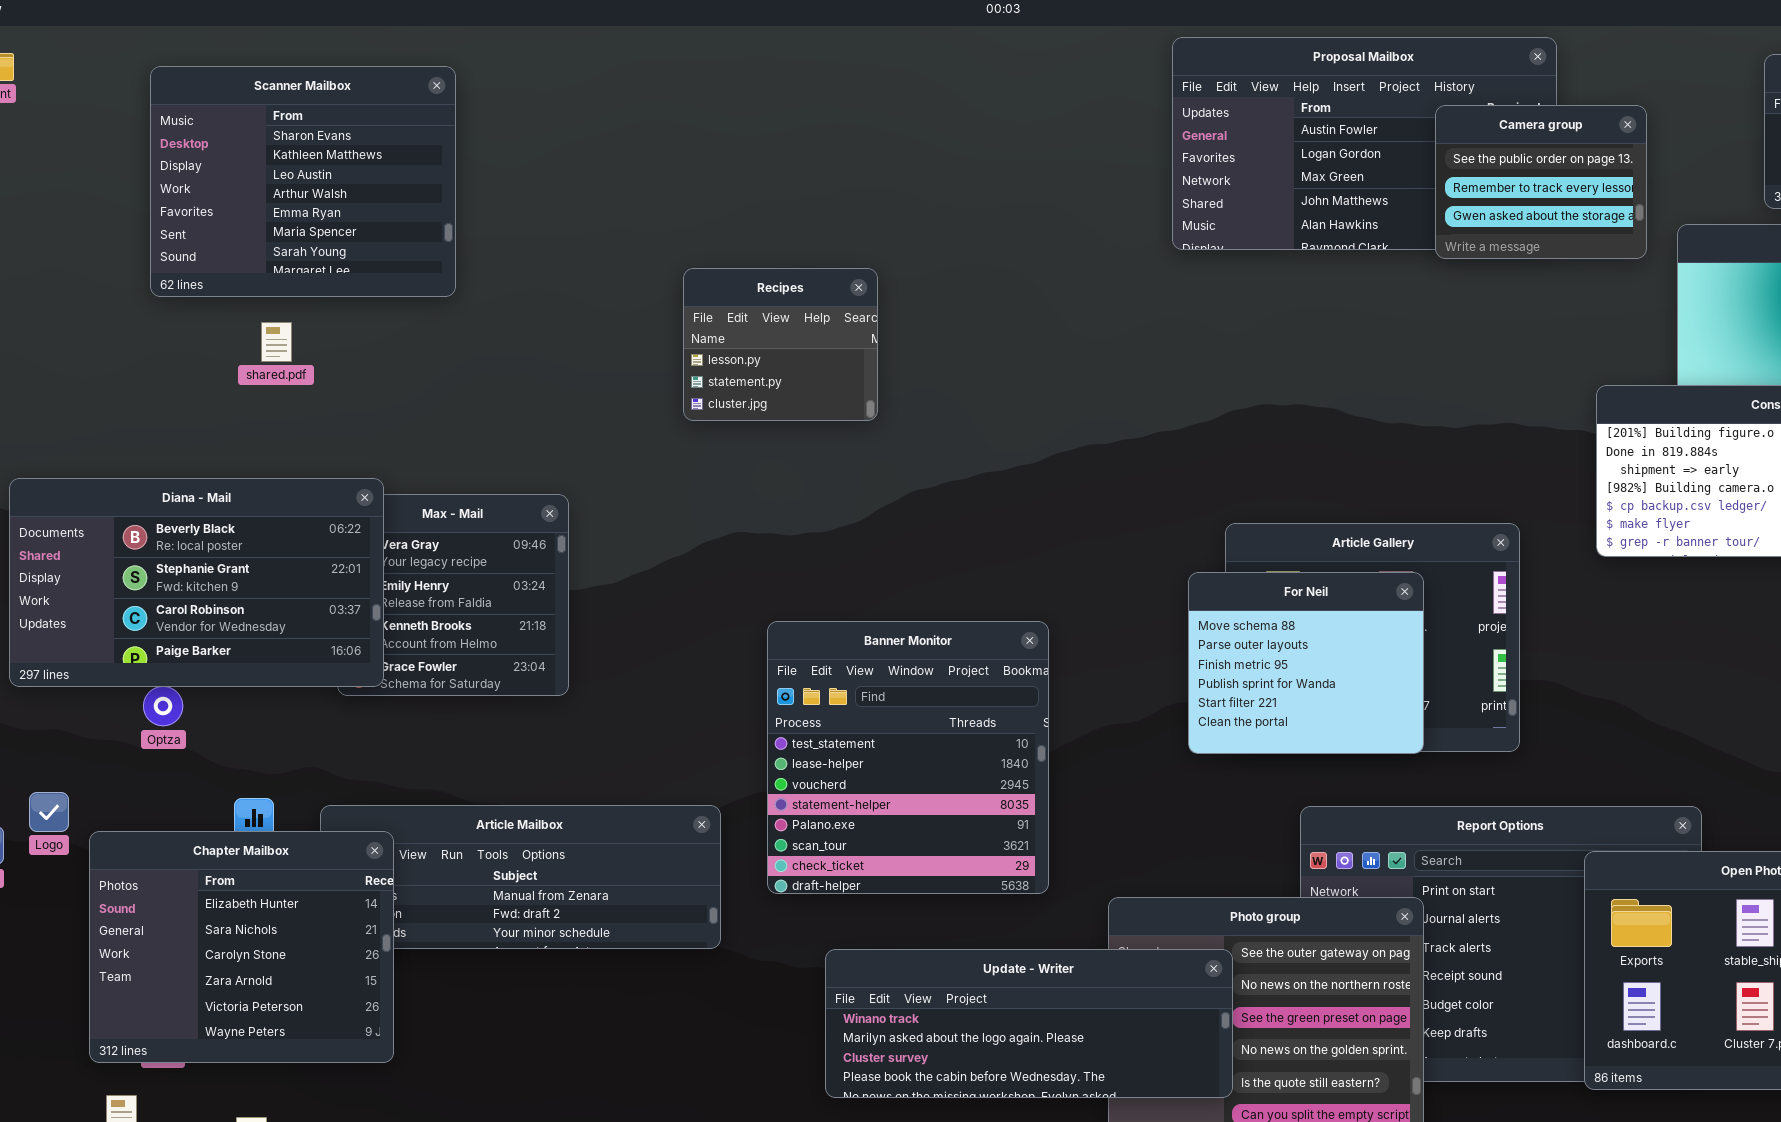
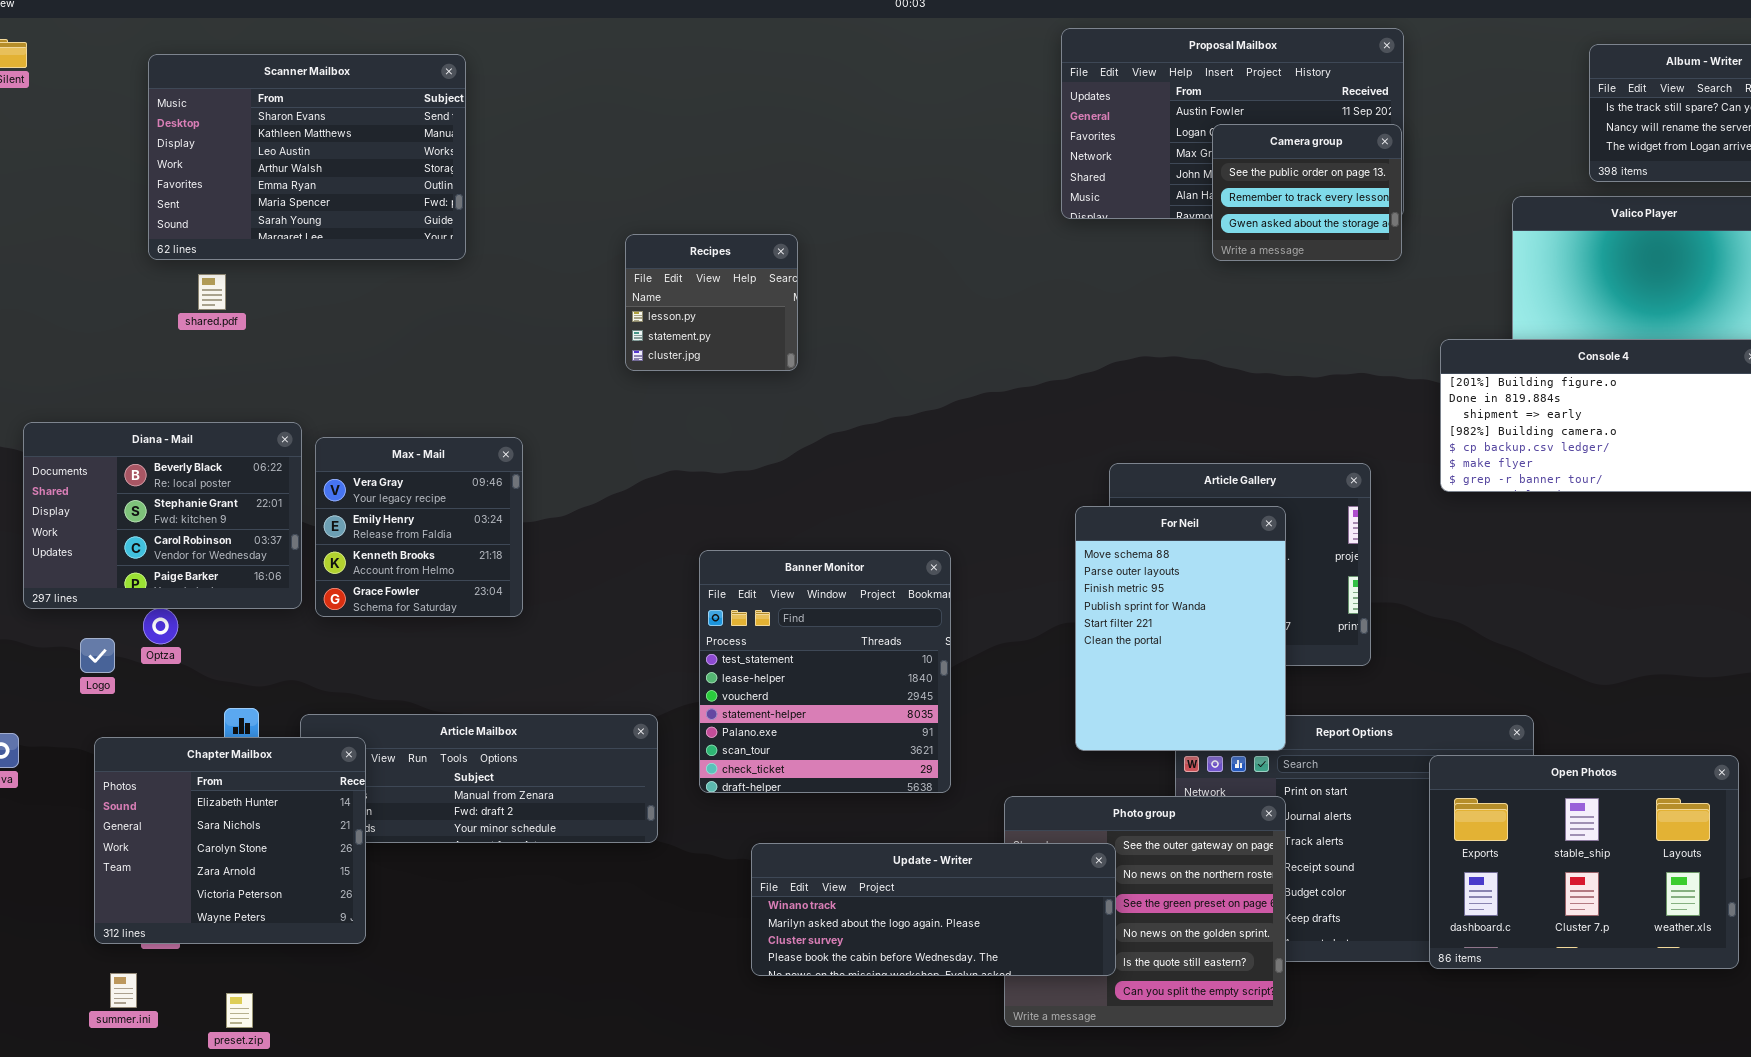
Scanner Mailbox: [150,66,456,297] -> [148,54,466,260], resized
Camera group: [1435,105,1647,259] -> [1212,124,1402,261], moved
shared.pdf: [261,322,292,362] -> [198,274,226,310], moved
Diana - Mail: [9,478,384,687] -> [23,422,302,609], resized
For Neil: [1188,572,1424,754] -> [1075,506,1286,751], resized
Logo: [29,792,69,832] -> [80,638,115,673], moved

